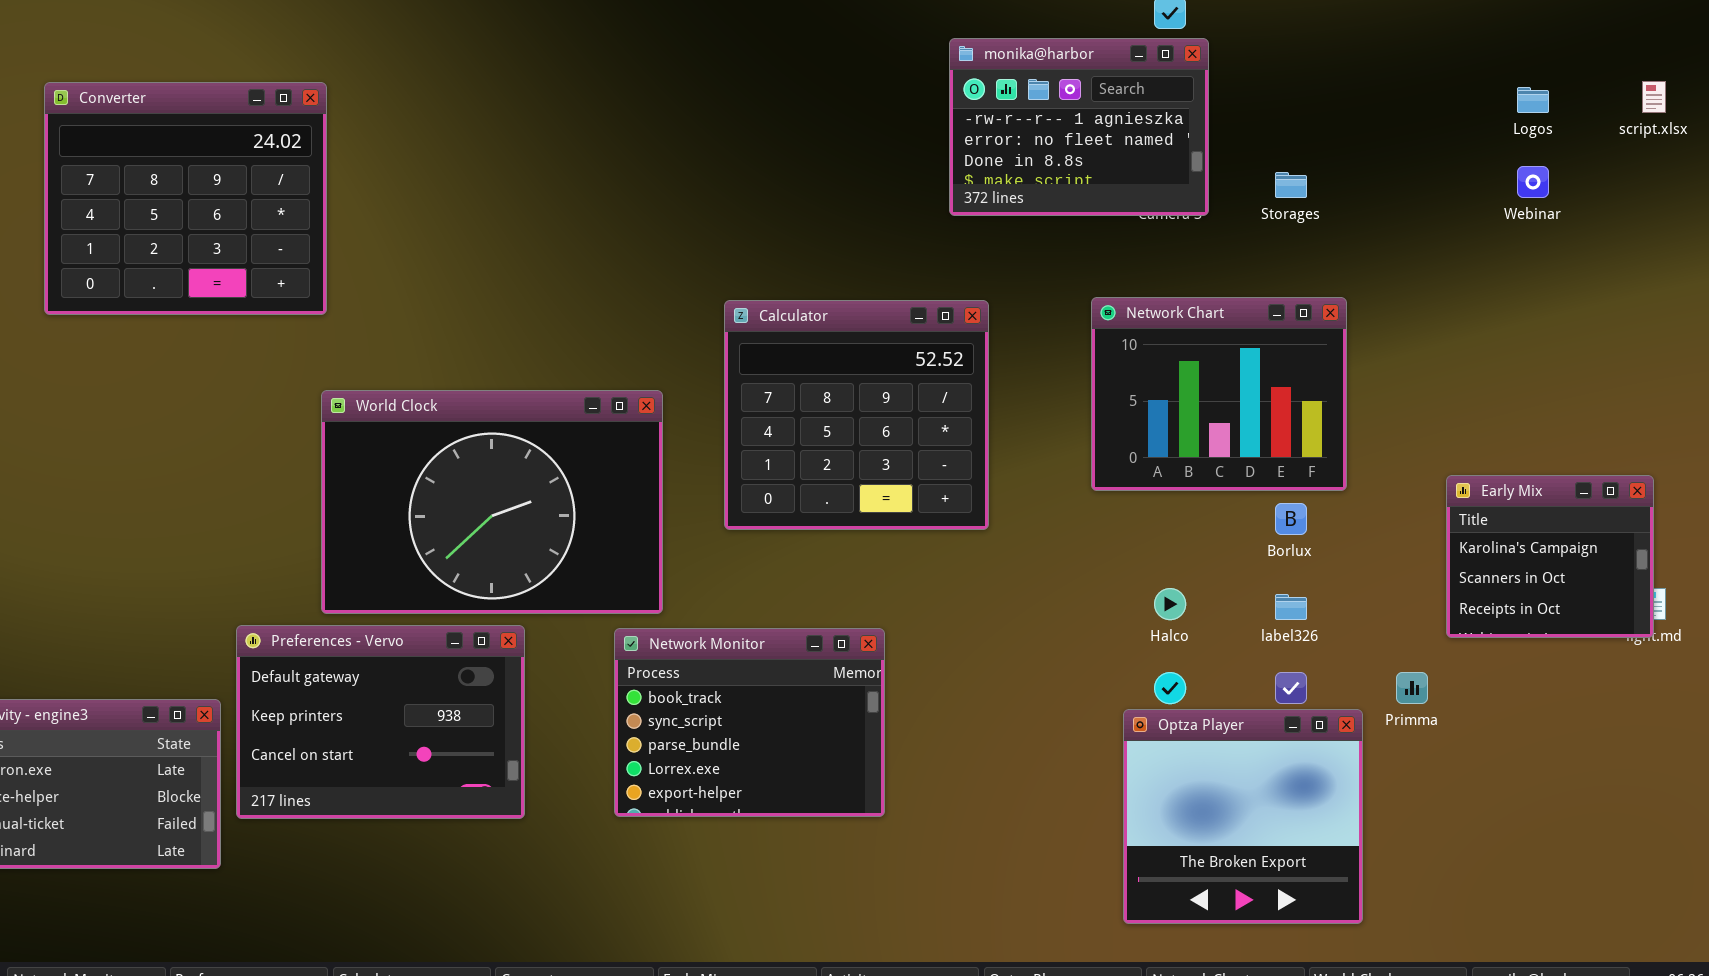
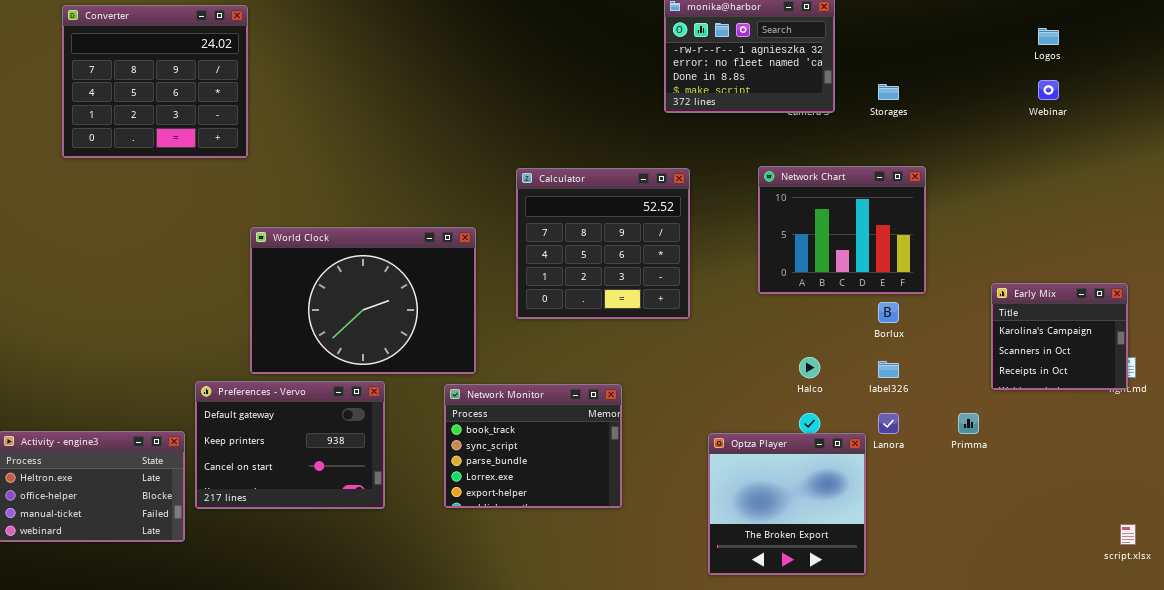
script.xlsx: [1642,81,1666,113] -> [1120,524,1136,545], moved
Converter: [44,82,327,315] -> [62,5,248,158], moved
Optza Player: [1123,709,1363,924] -> [708,433,866,575], moved

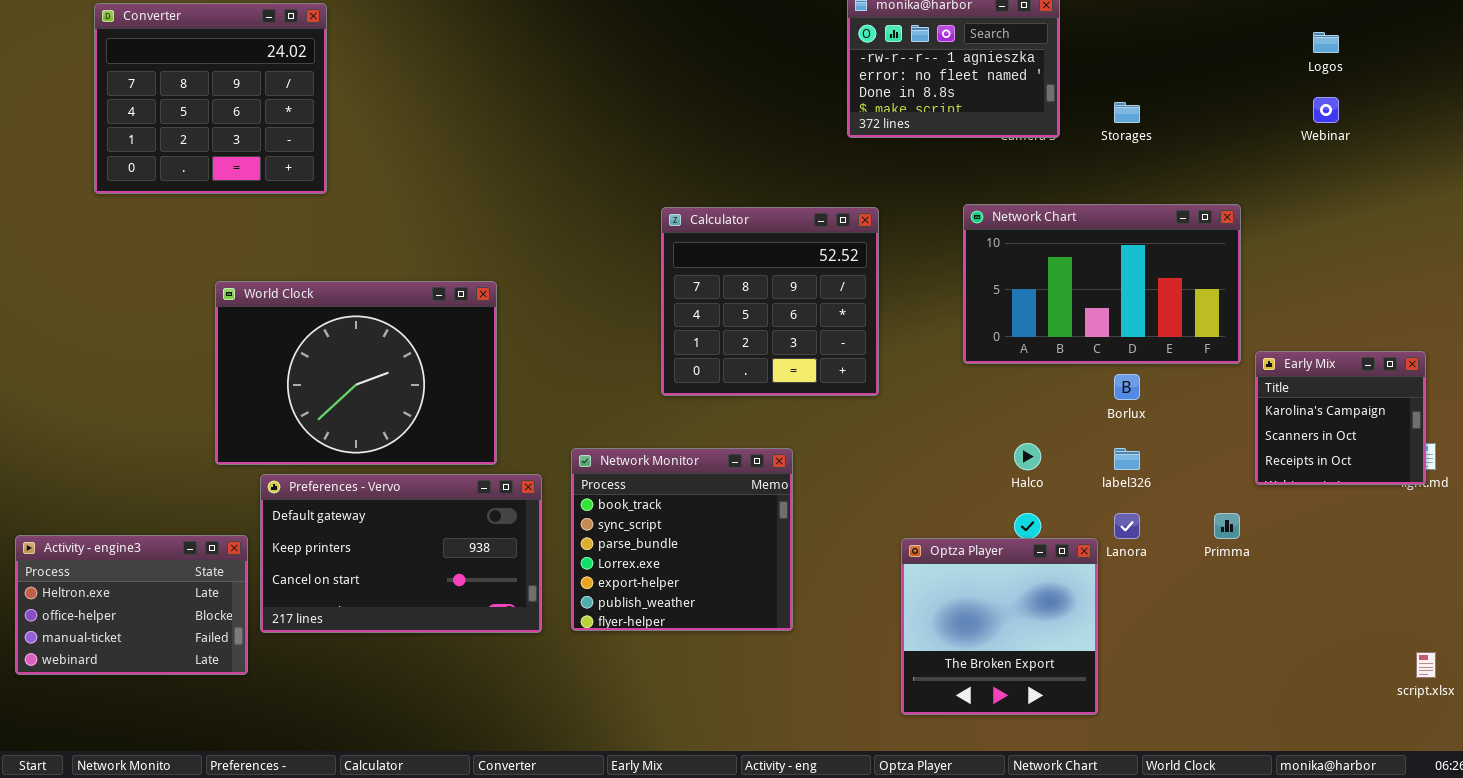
Network Chart: [758,166,926,294] -> [963,204,1241,364], resized
World Clock: [250,227,476,374] -> [215,281,497,465], moved
Preferences - Vervo: [195,381,385,509] -> [260,474,542,633], resized
Network Monitor: [444,384,622,508] -> [571,448,793,631], resized

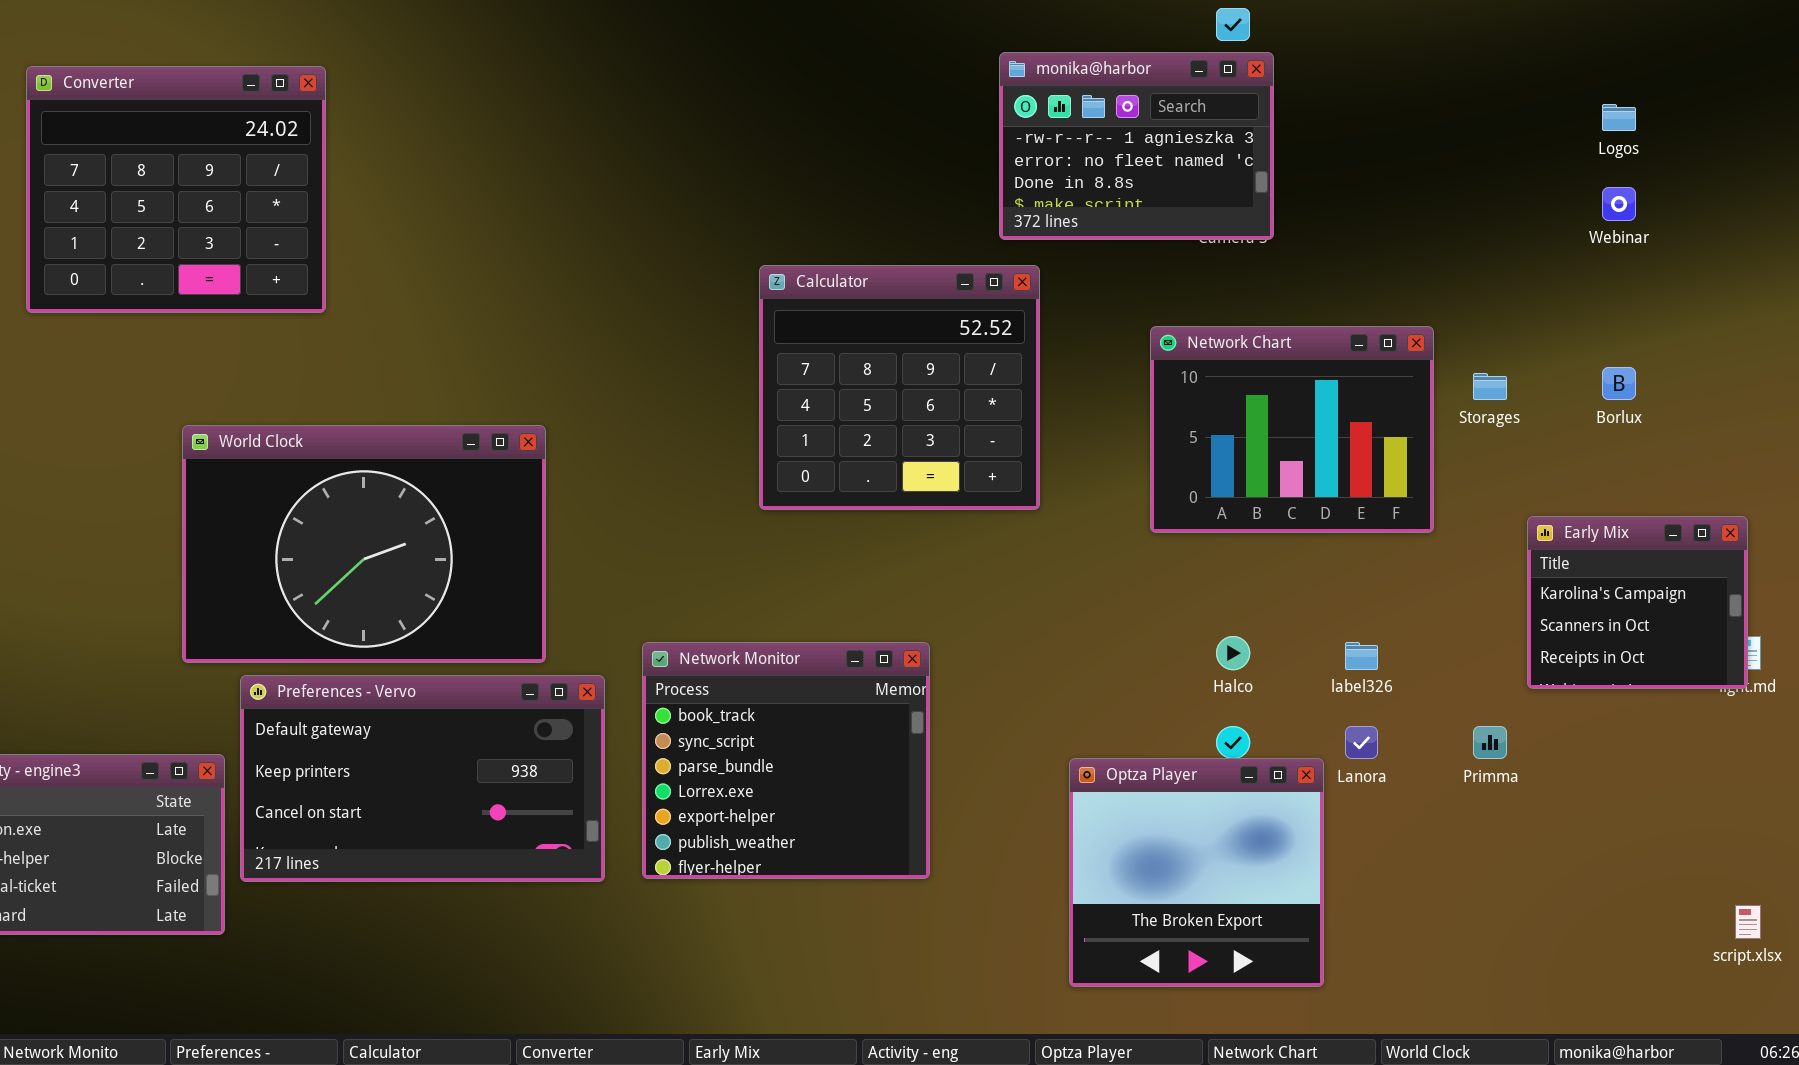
Storages: [1114,102,1140,123] -> [1473,373,1507,400], moved
Network Chart: [963,204,1241,364] -> [1150,326,1434,533], resized
Calculator: [661,207,879,396] -> [759,265,1040,510], moved
Borlux: [1114,374,1140,400] -> [1602,367,1636,400], moved

